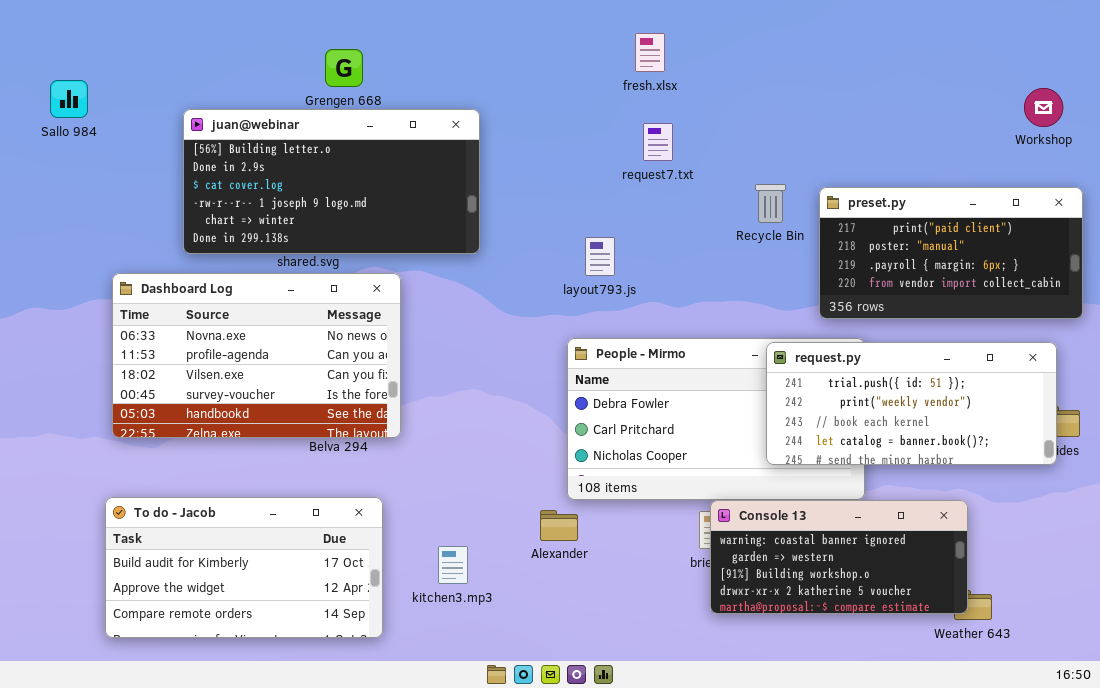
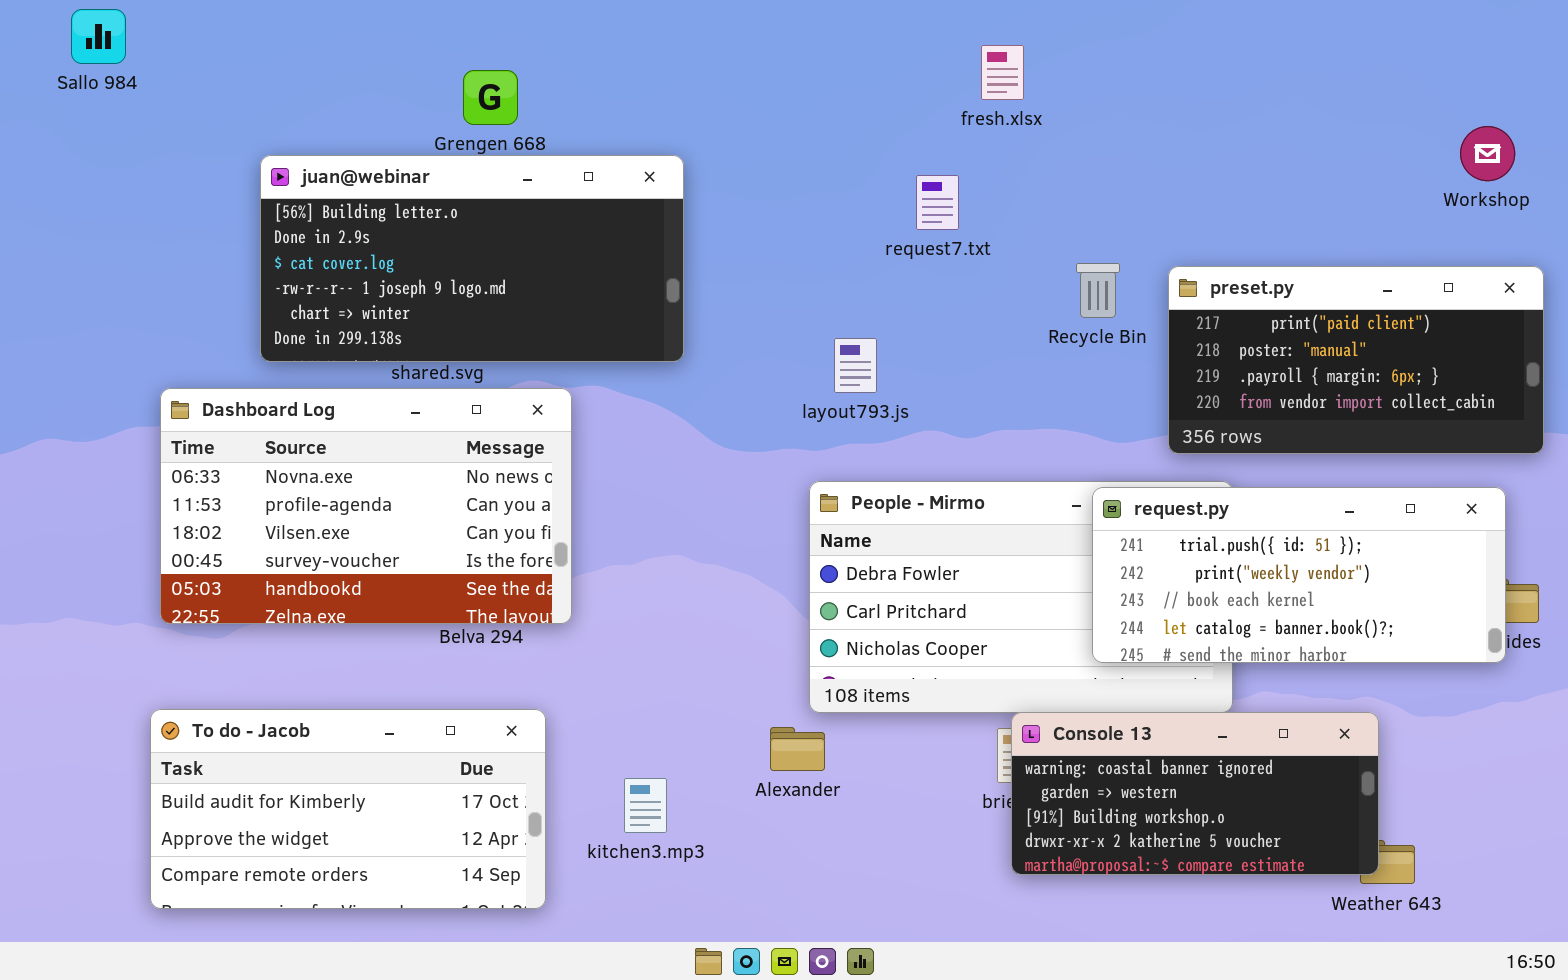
fresh.xlsx: [635,33,665,72] -> [981,45,1024,100], moved
Sallo 984: [50,80,88,118] -> [71,9,126,64], moved

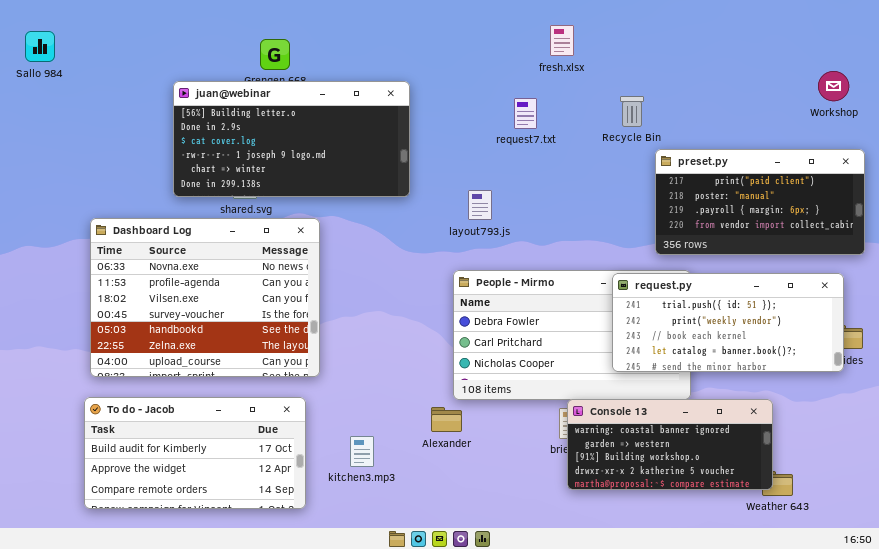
Sallo 984: [71,9,126,64] -> [25,31,55,62], moved
juan@webinar: [260,155,684,362] -> [173,81,410,197], moved
Recycle Bin: [1076,263,1120,318] -> [620,96,644,127], moved
Dashboard Log: [160,388,572,624] -> [90,218,320,377], resized

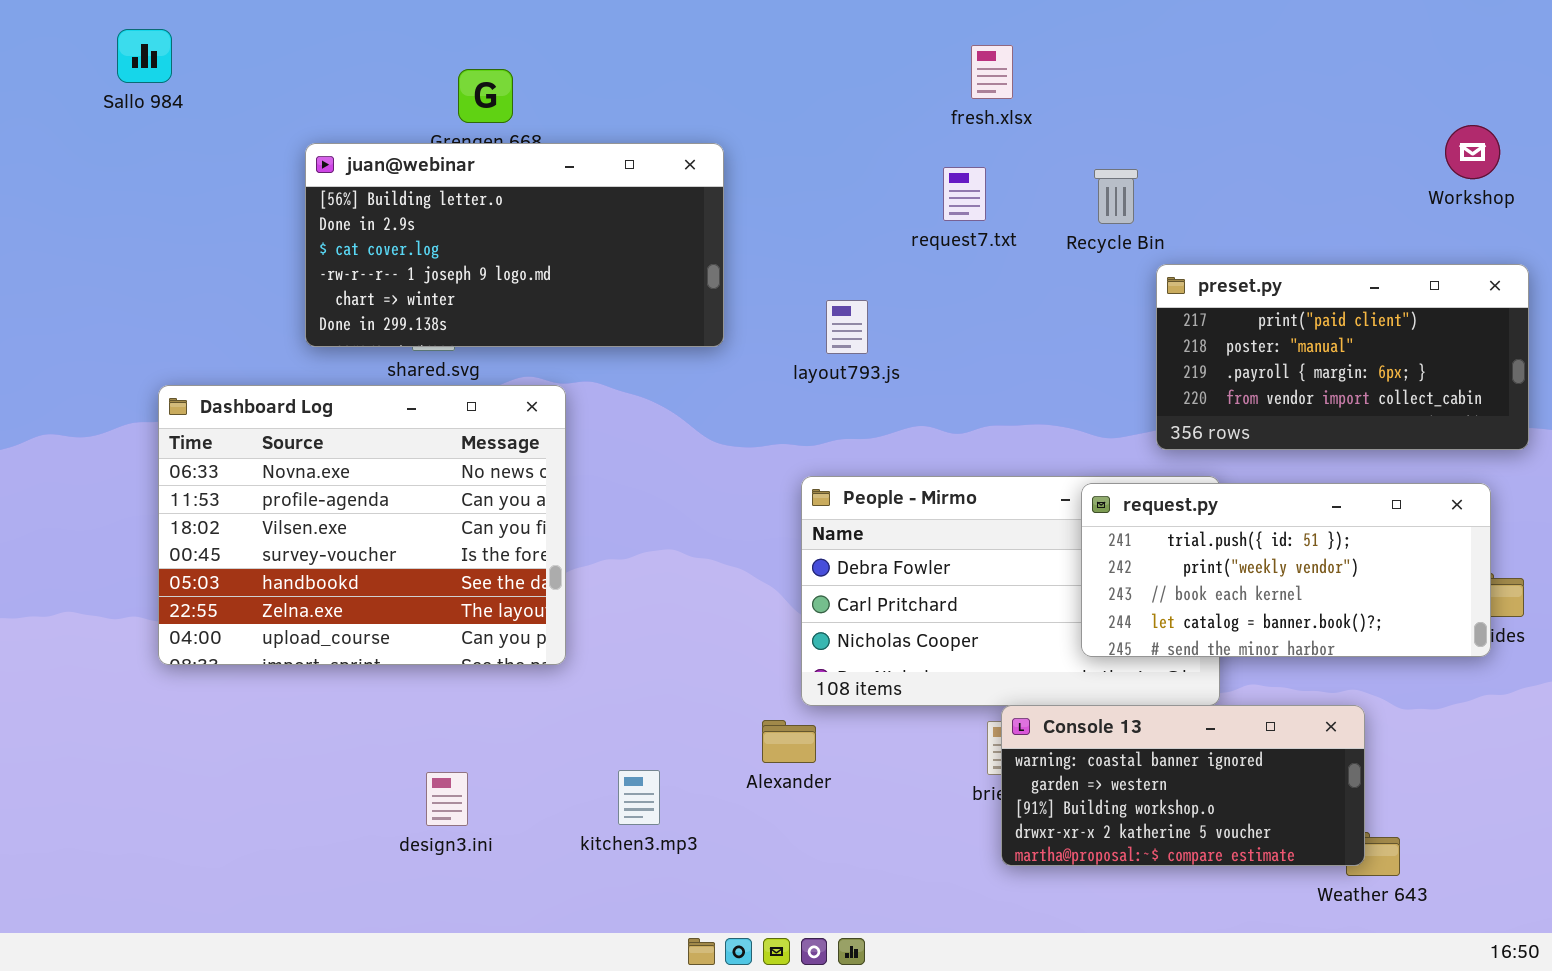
Sallo 984: [25,31,55,62] -> [117,29,172,83], moved
request7.txt: [514,98,537,129] -> [943,167,986,221], moved
layout793.js: [468,190,492,220] -> [826,300,868,354], moved
To do - Jacob: [84,397,306,509] -> none, closed

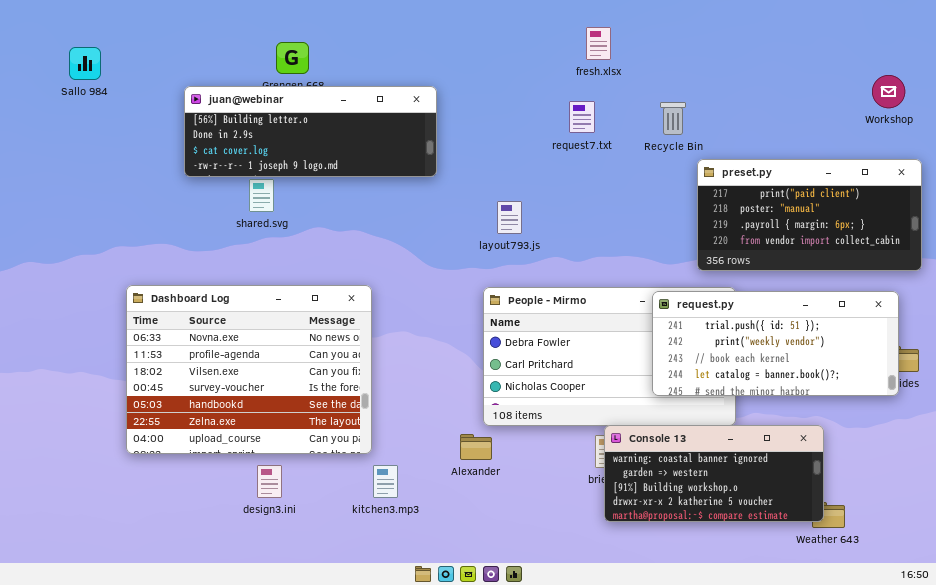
Sallo 984: [117,29,172,83] -> [69,47,101,80], moved
juan@webinar: [305,143,724,347] -> [184,86,437,177], resized
layout793.js: [826,300,868,354] -> [497,201,522,234], moved
Dashboard Log: [158,385,566,665] -> [126,285,372,454], moved

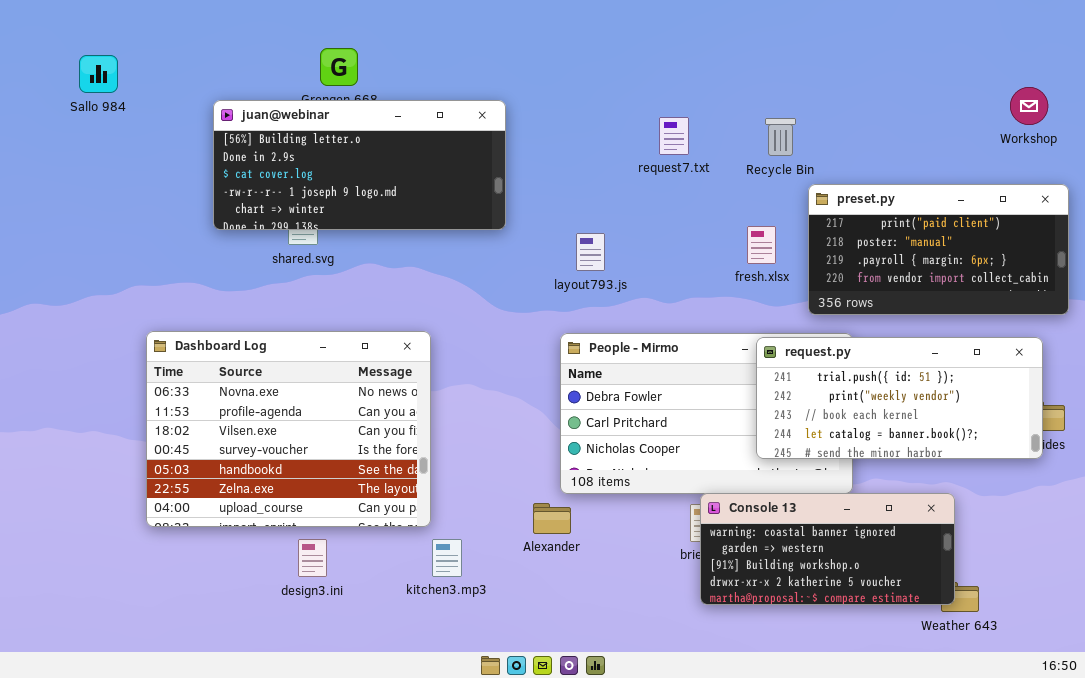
fresh.xlsx: [586,27,611,60] -> [747,226,776,264], moved
juan@webinar: [184,86,437,177] -> [213,100,506,230], resized

